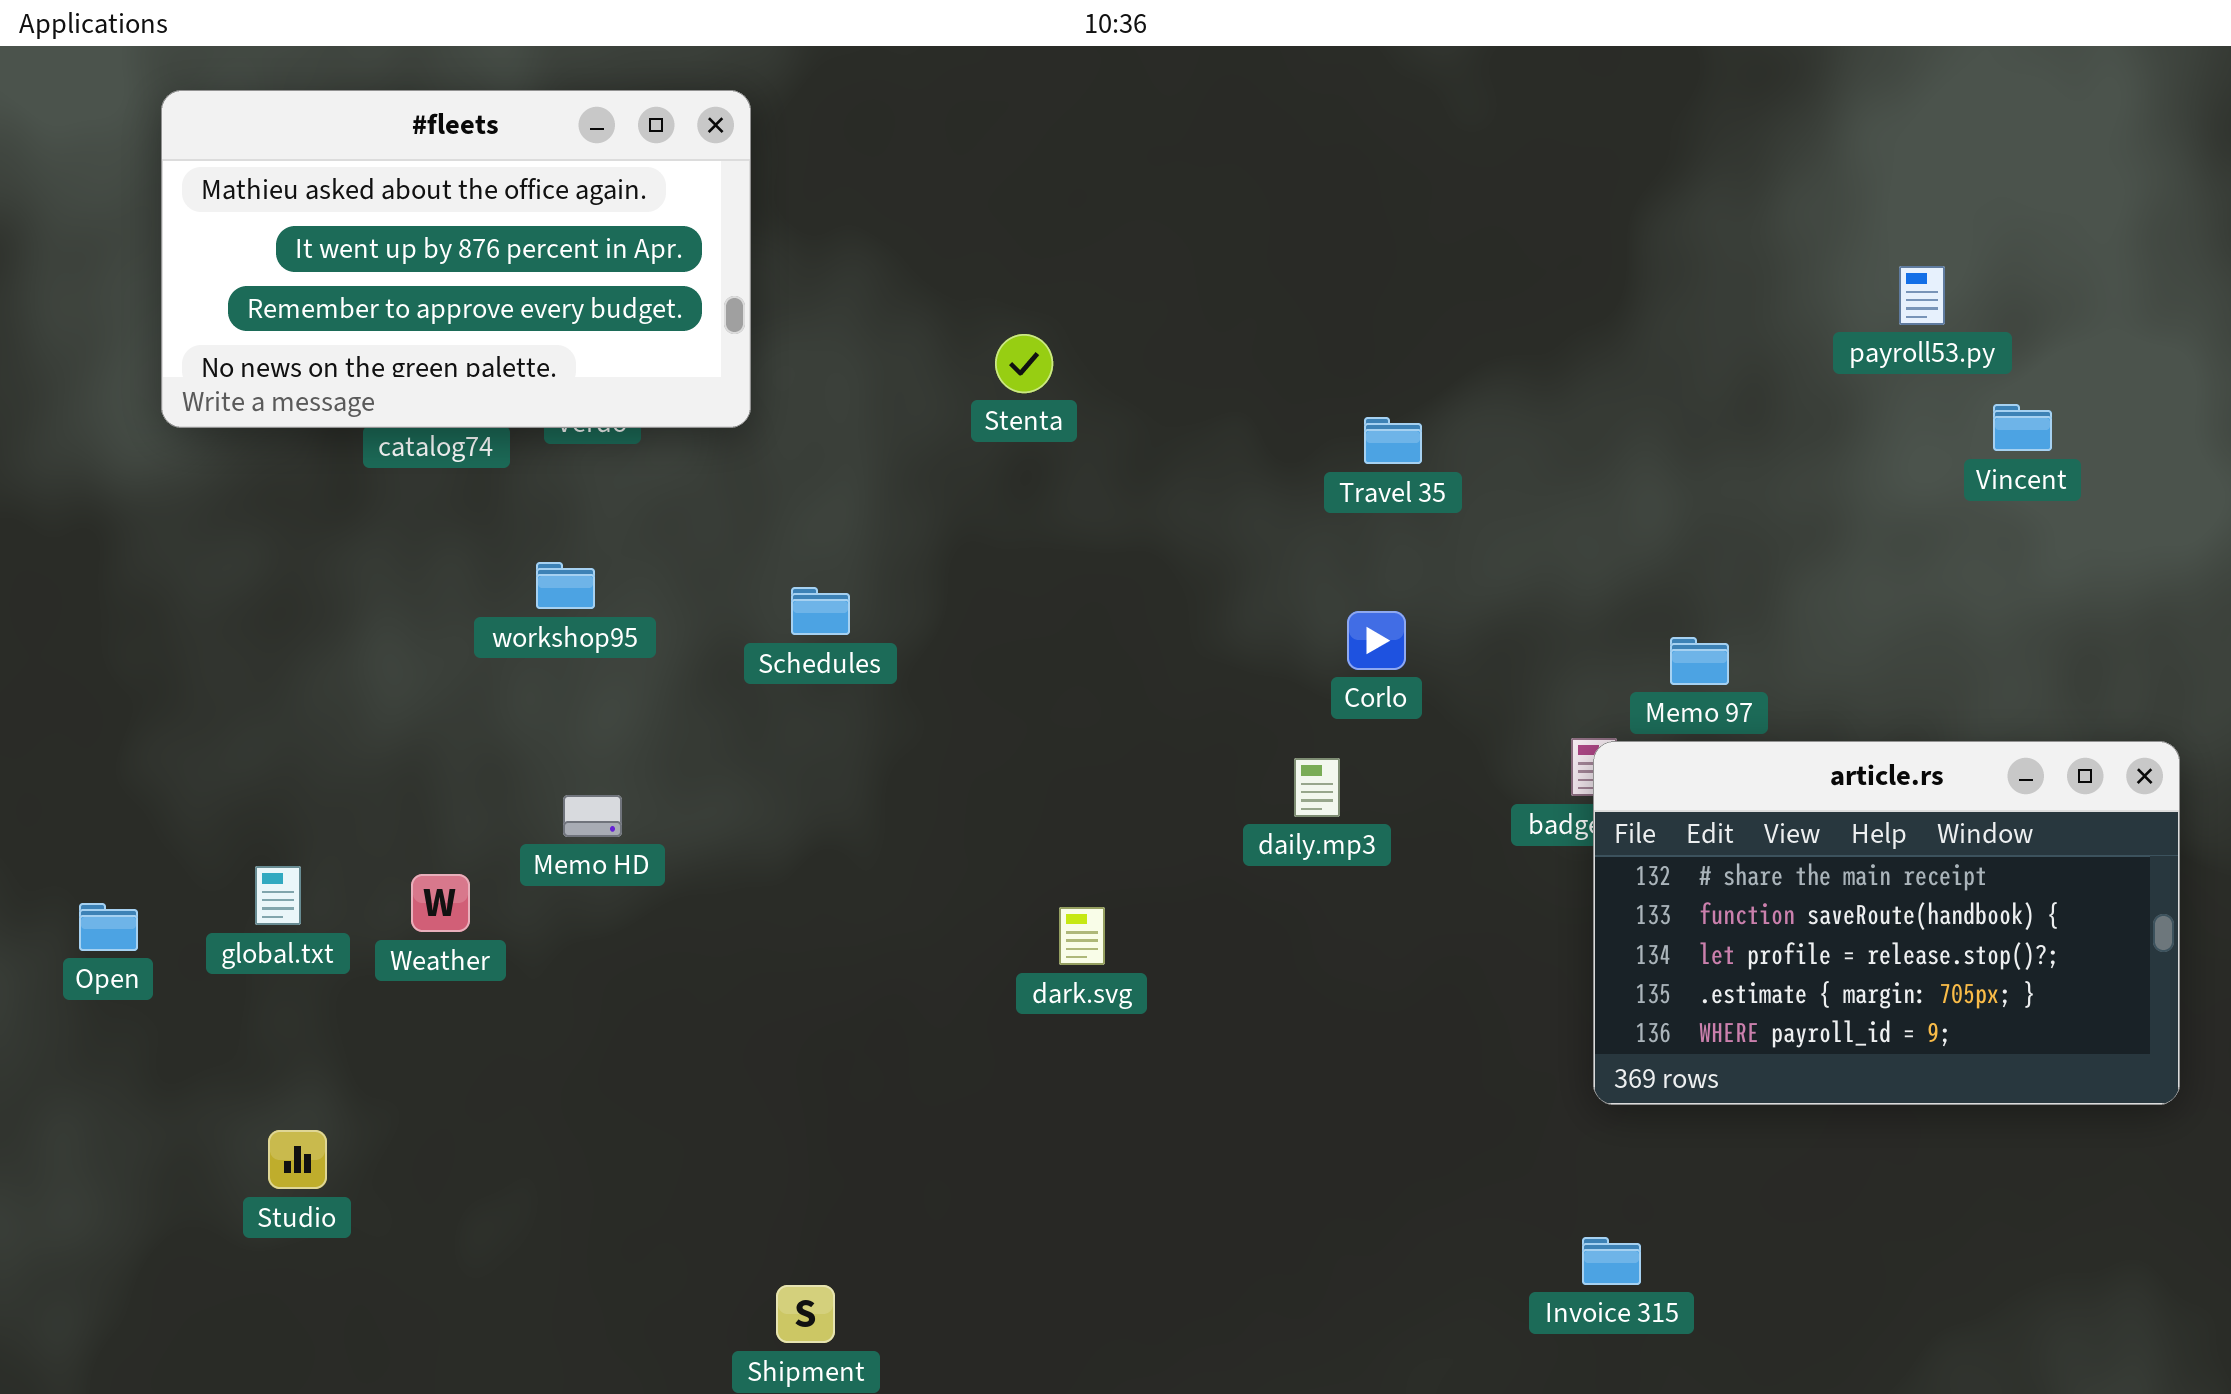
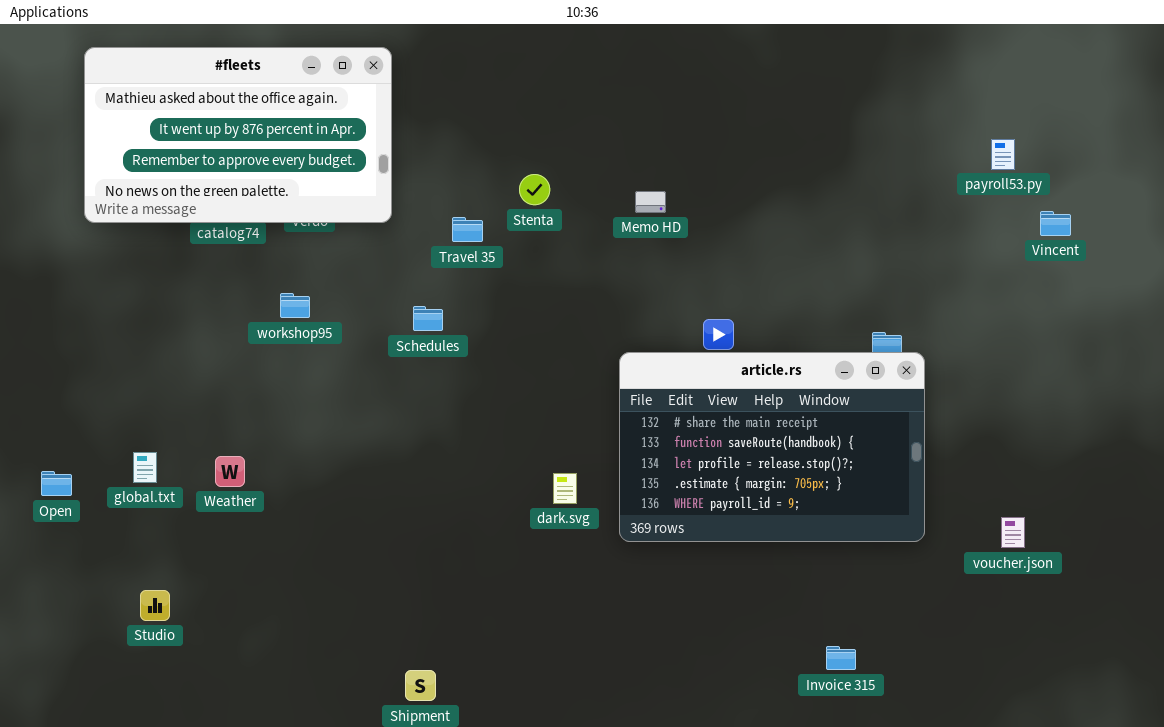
Travel 35: [1364,417,1422,464] -> [452,217,483,242], moved
article.rs: [1593,741,2180,1105] -> [619,352,925,542], moved
Memo HD: [563,795,622,837] -> [635,191,666,213], moved

